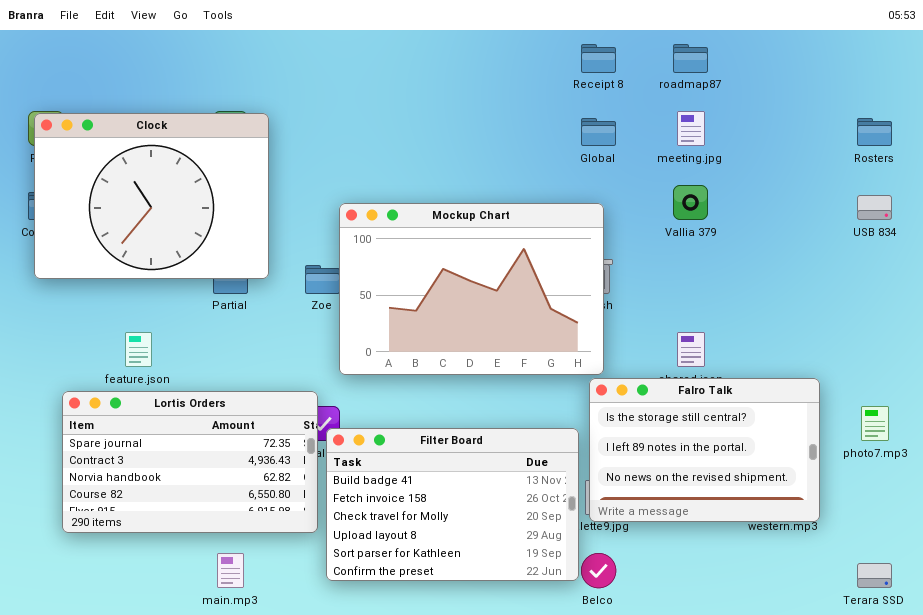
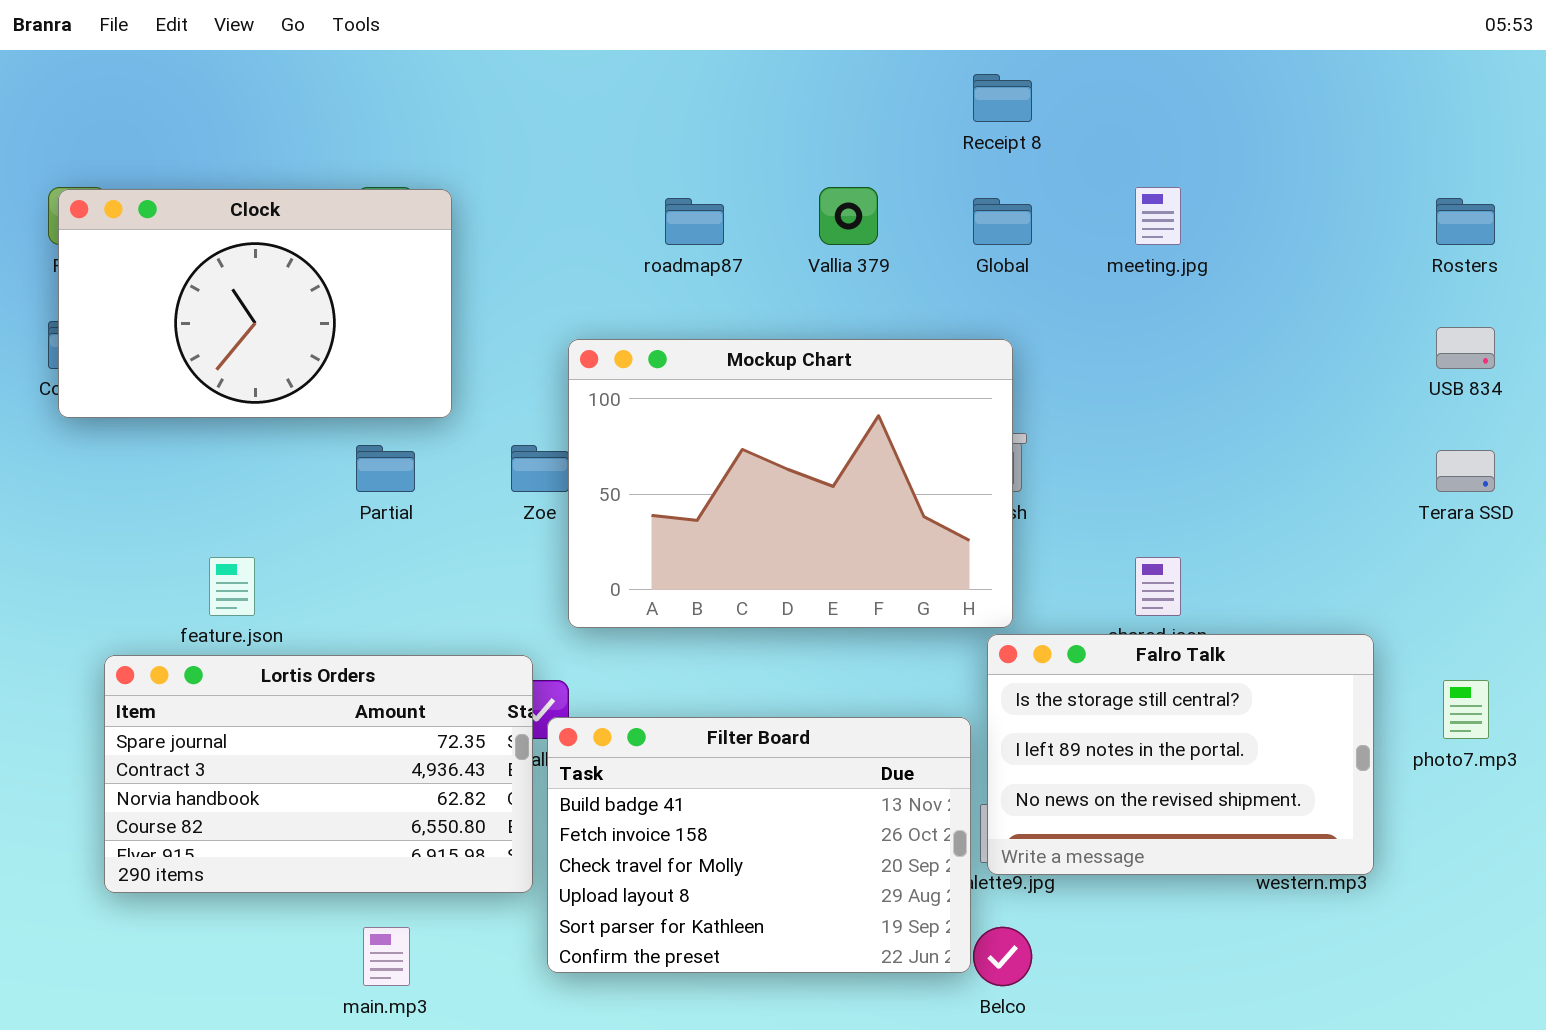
roadmap87: [673,44,708,73] -> [665,198,724,245], moved
Clock: [34,113,269,279] -> [58,189,452,418], resized
Vallia 379: [673,185,708,220] -> [819,187,878,245], moved
Terara SSD: [857,563,892,588] -> [1436,450,1495,492], moved

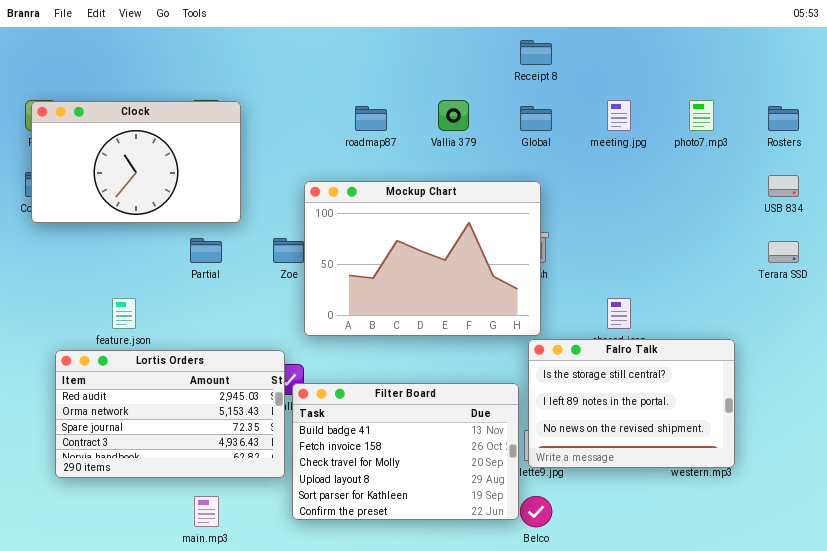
Lortis Orders: [104,655,533,893] -> [55,350,285,478], scrolled up 2 rows
photo7.mp3: [1443,680,1489,739] -> [689,100,714,131], moved

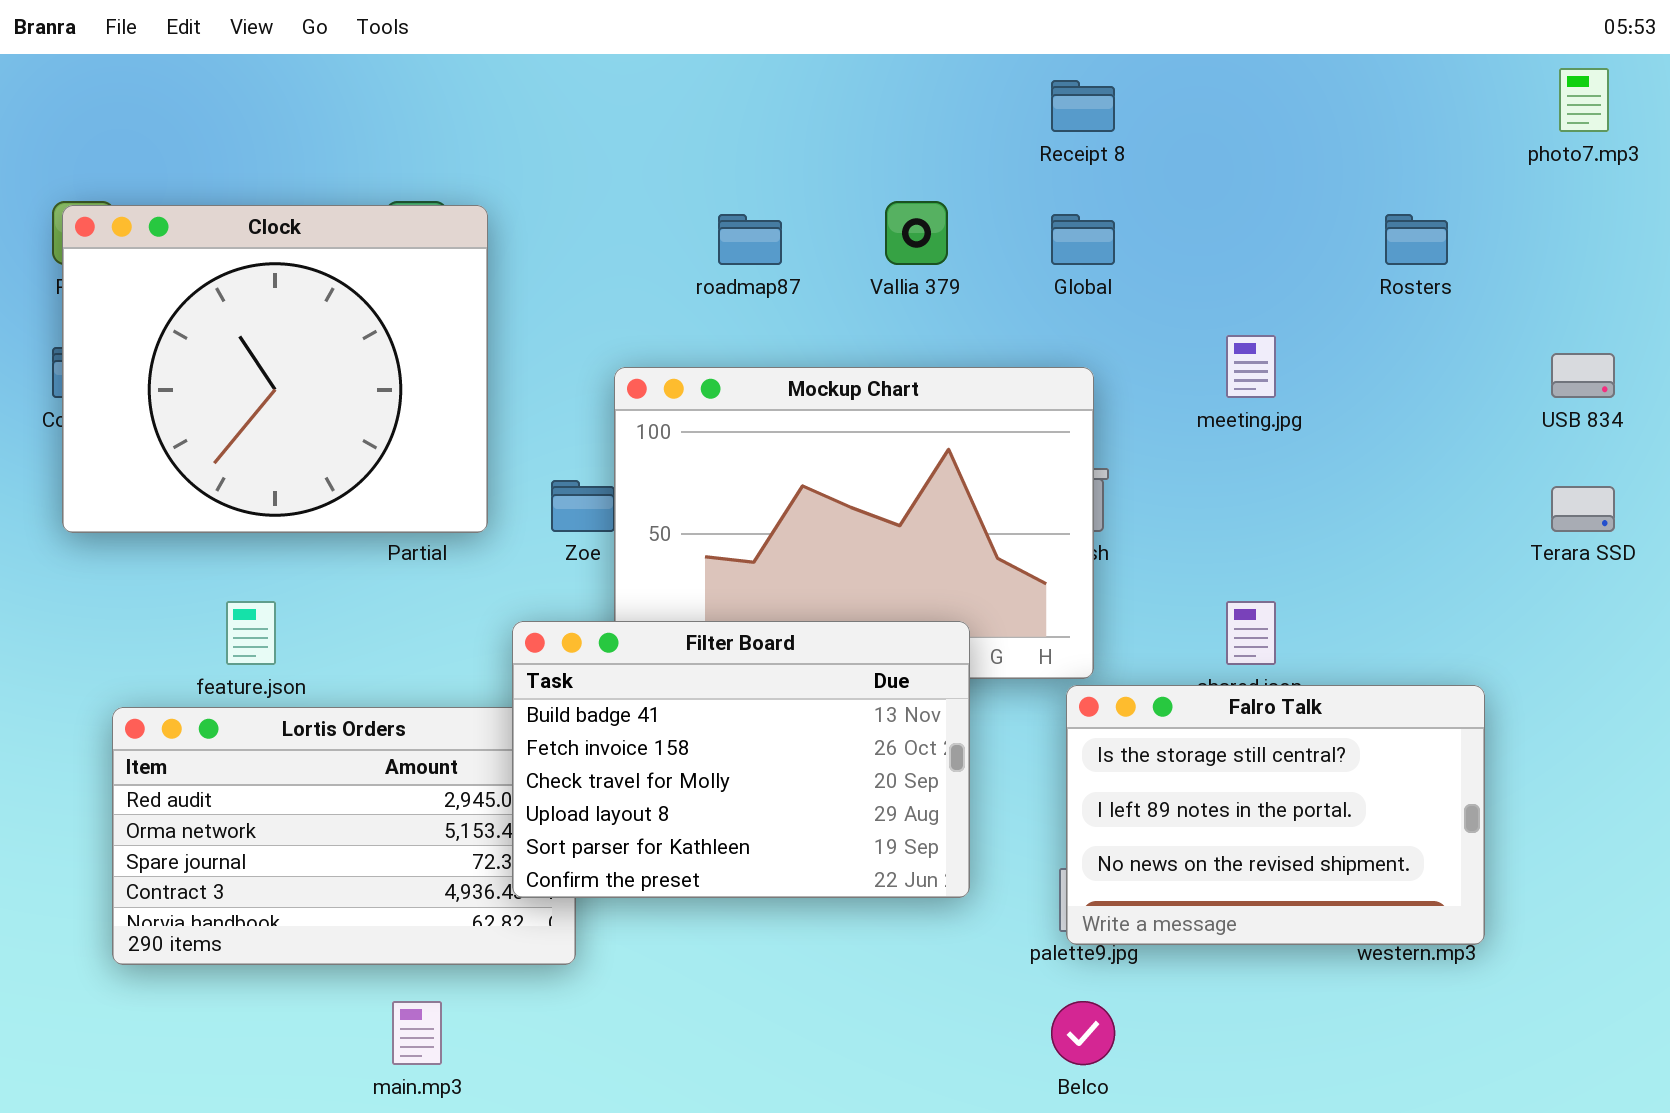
meeting.jpg: [607,100,631,131] -> [1226,335,1276,398], moved
photo7.mp3: [689,100,714,131] -> [1559,68,1609,132], moved
Clock: [31,101,241,223] -> [62,205,488,533], resized
Rosters: [768,106,799,131] -> [1385,214,1448,265], moved
Filter Board: [292,383,519,520] -> [512,621,970,898], moved

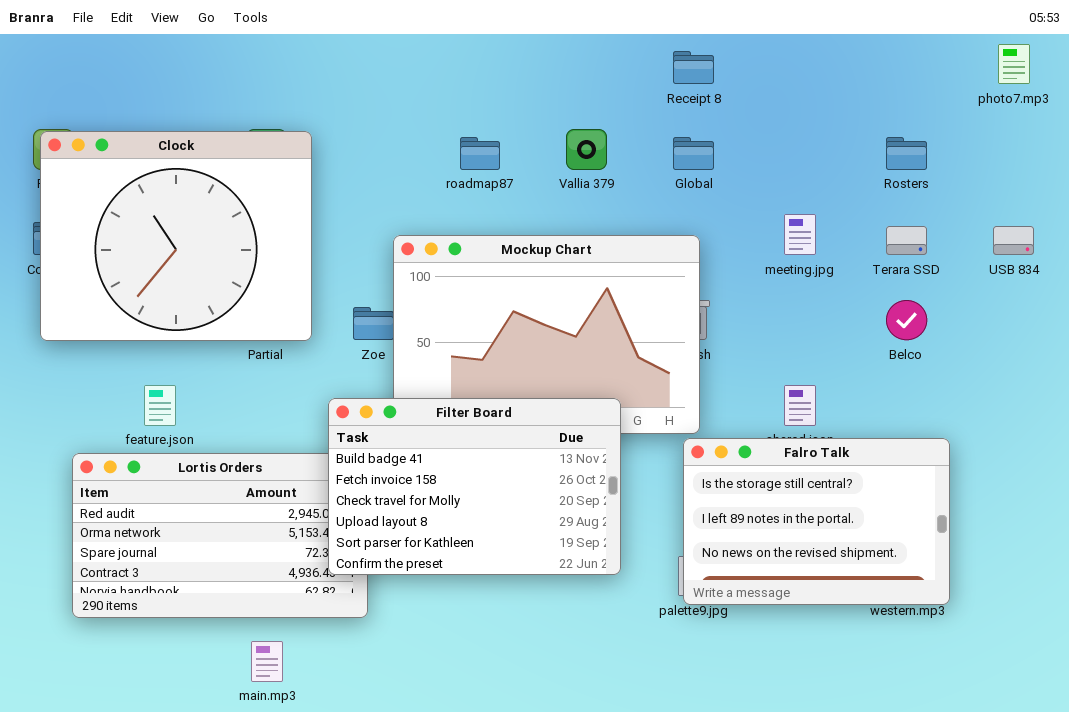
Terara SSD: [1551,486,1615,532] -> [886,226,927,255], moved
Belco: [1051,1001,1115,1065] -> [886,300,927,340], moved

